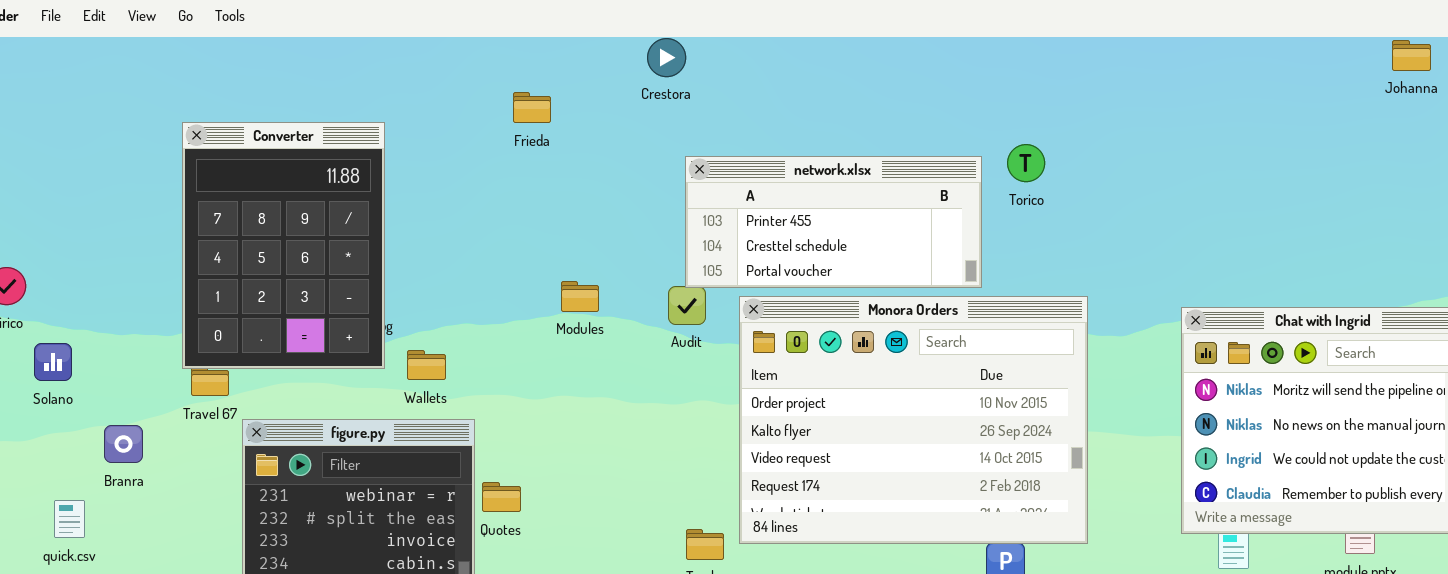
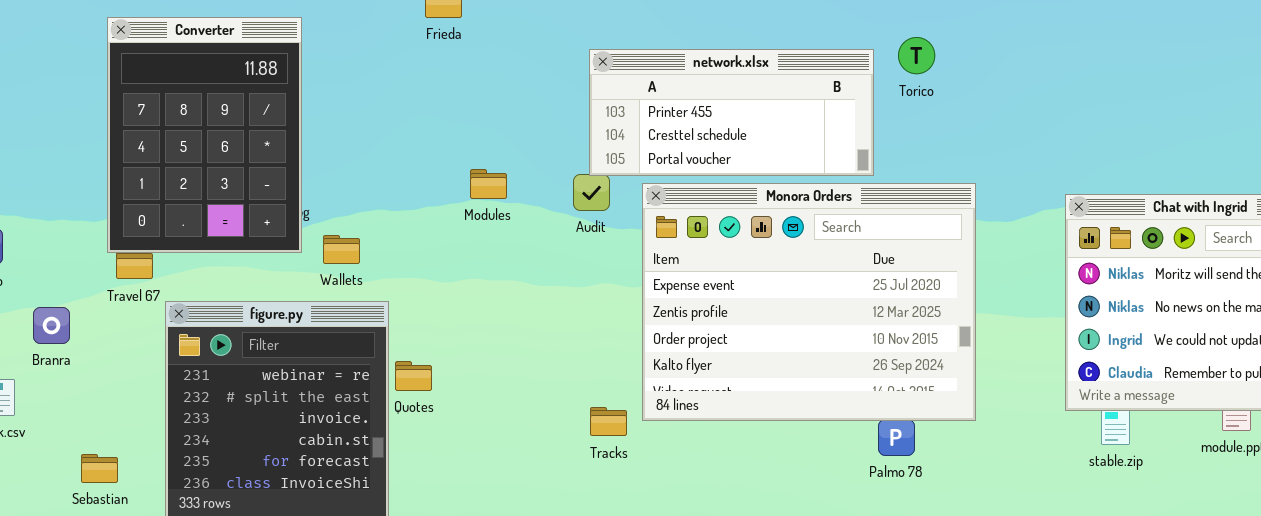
Monora Orders: [739,296,1088,544] -> [642,183,976,421], scrolled up 2 rows

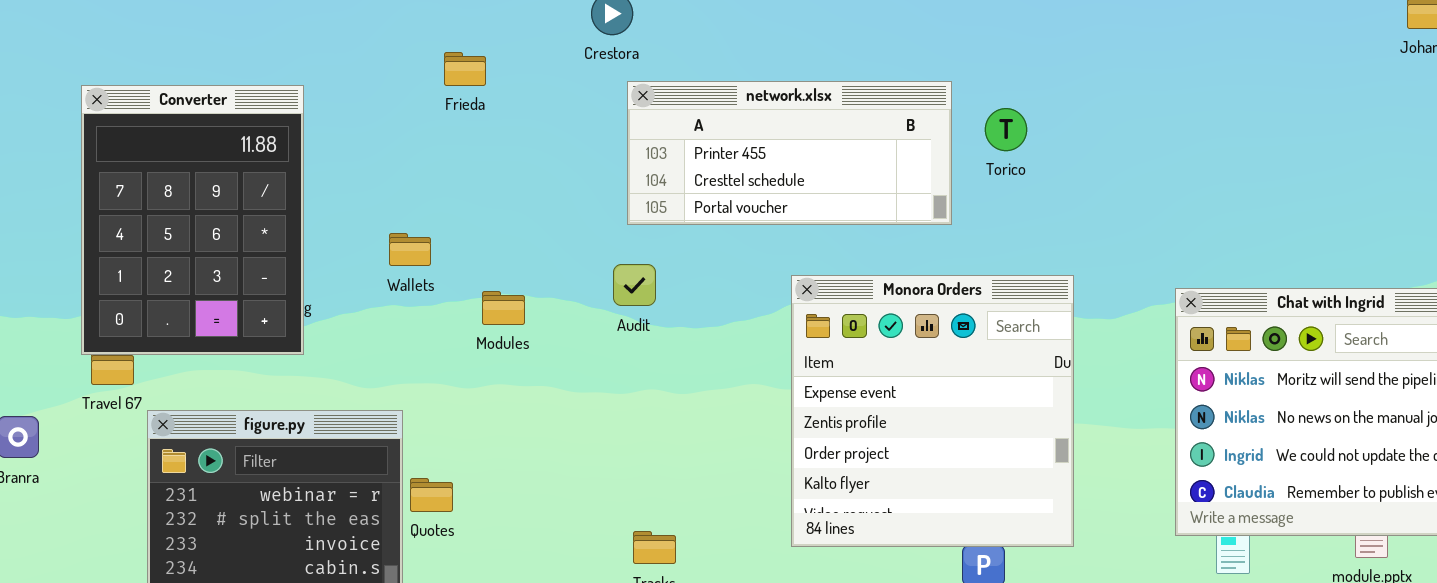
network.xlsx: [589,49,874,176] -> [627,81,952,225], moved
Modules: [470,169,507,199] -> [482,291,525,325], moved
Monora Orders: [642,183,976,421] -> [791,275,1074,547], resized
Wallets: [323,235,360,264] -> [389,233,431,266], moved

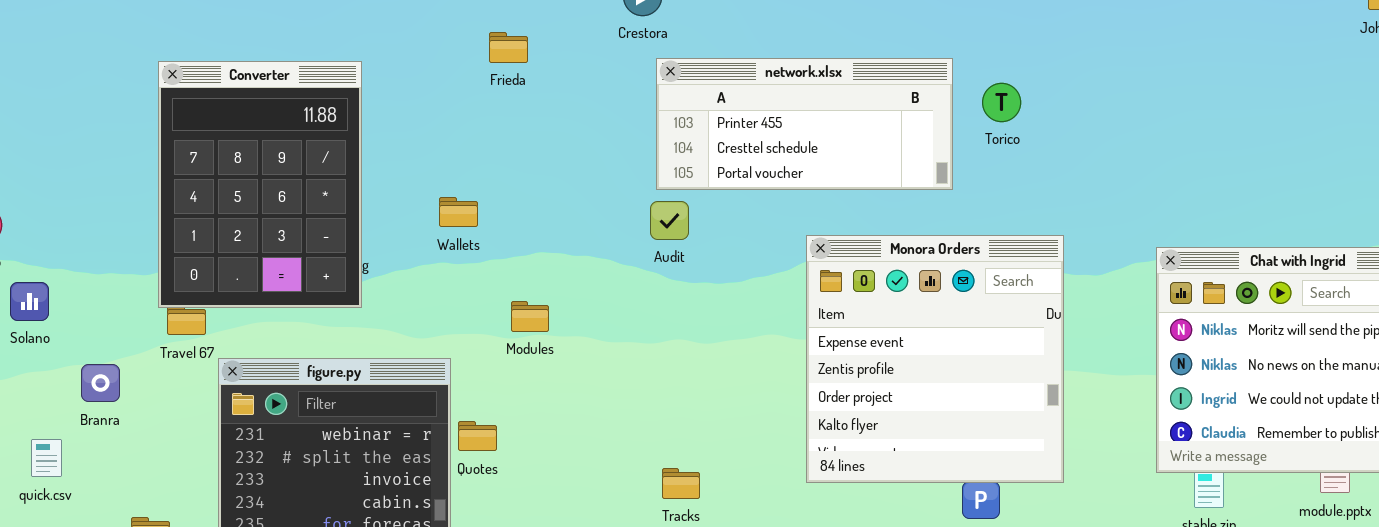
Audit: [613,264,656,306] -> [650,201,689,240], moved
Modules: [482,291,525,325] -> [511,301,549,332], moved

